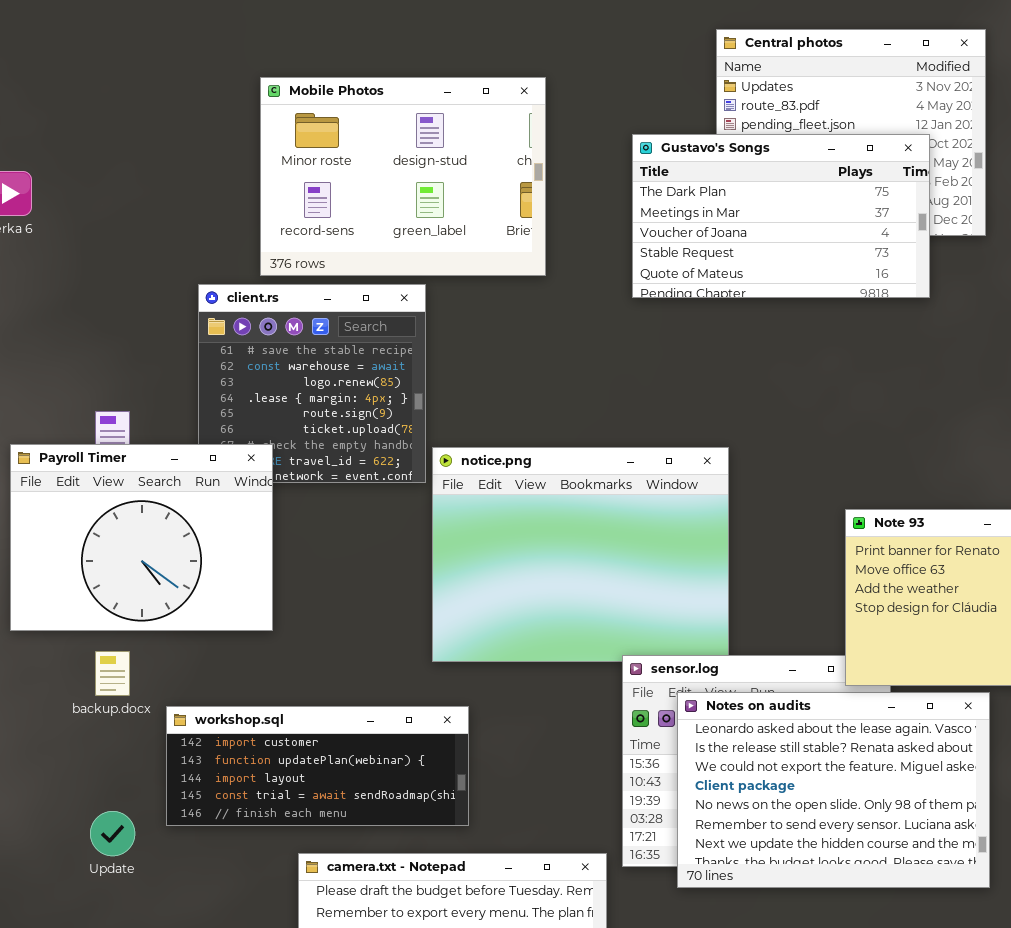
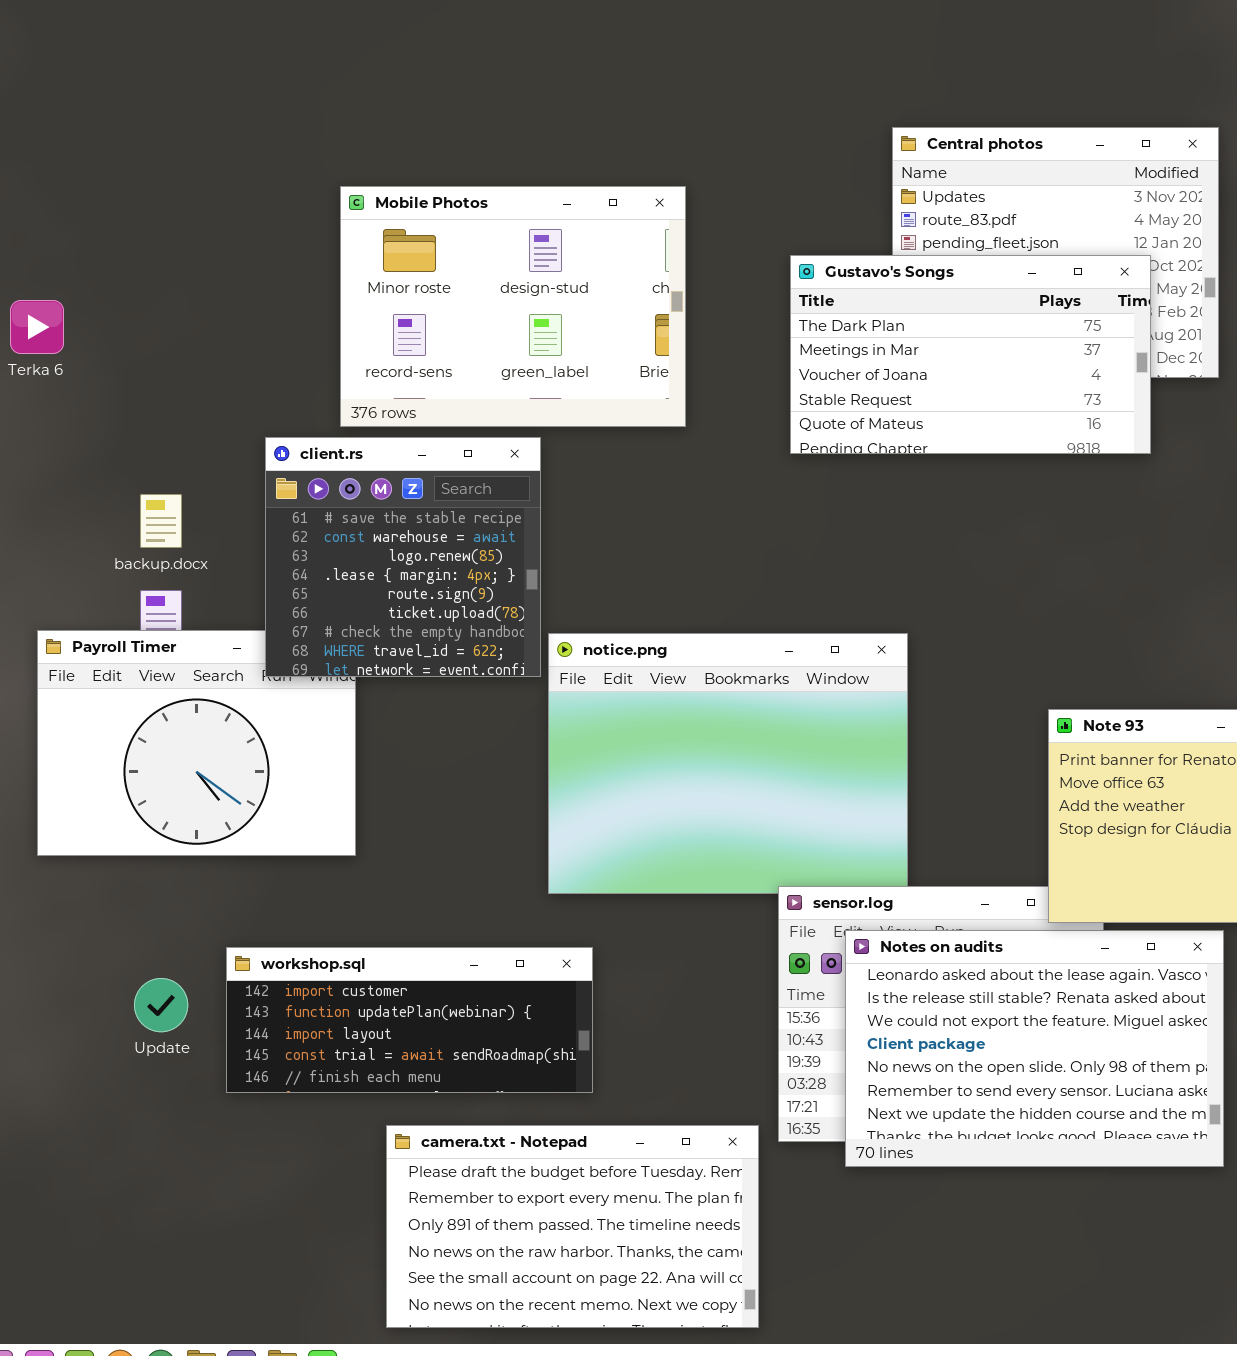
client.rs: [198,284,426,483] -> [265,437,541,677], raised
backup.docx: [95,651,130,696] -> [140,494,182,548], moved
Update: [90,811,135,856] -> [134,978,188,1032], moved

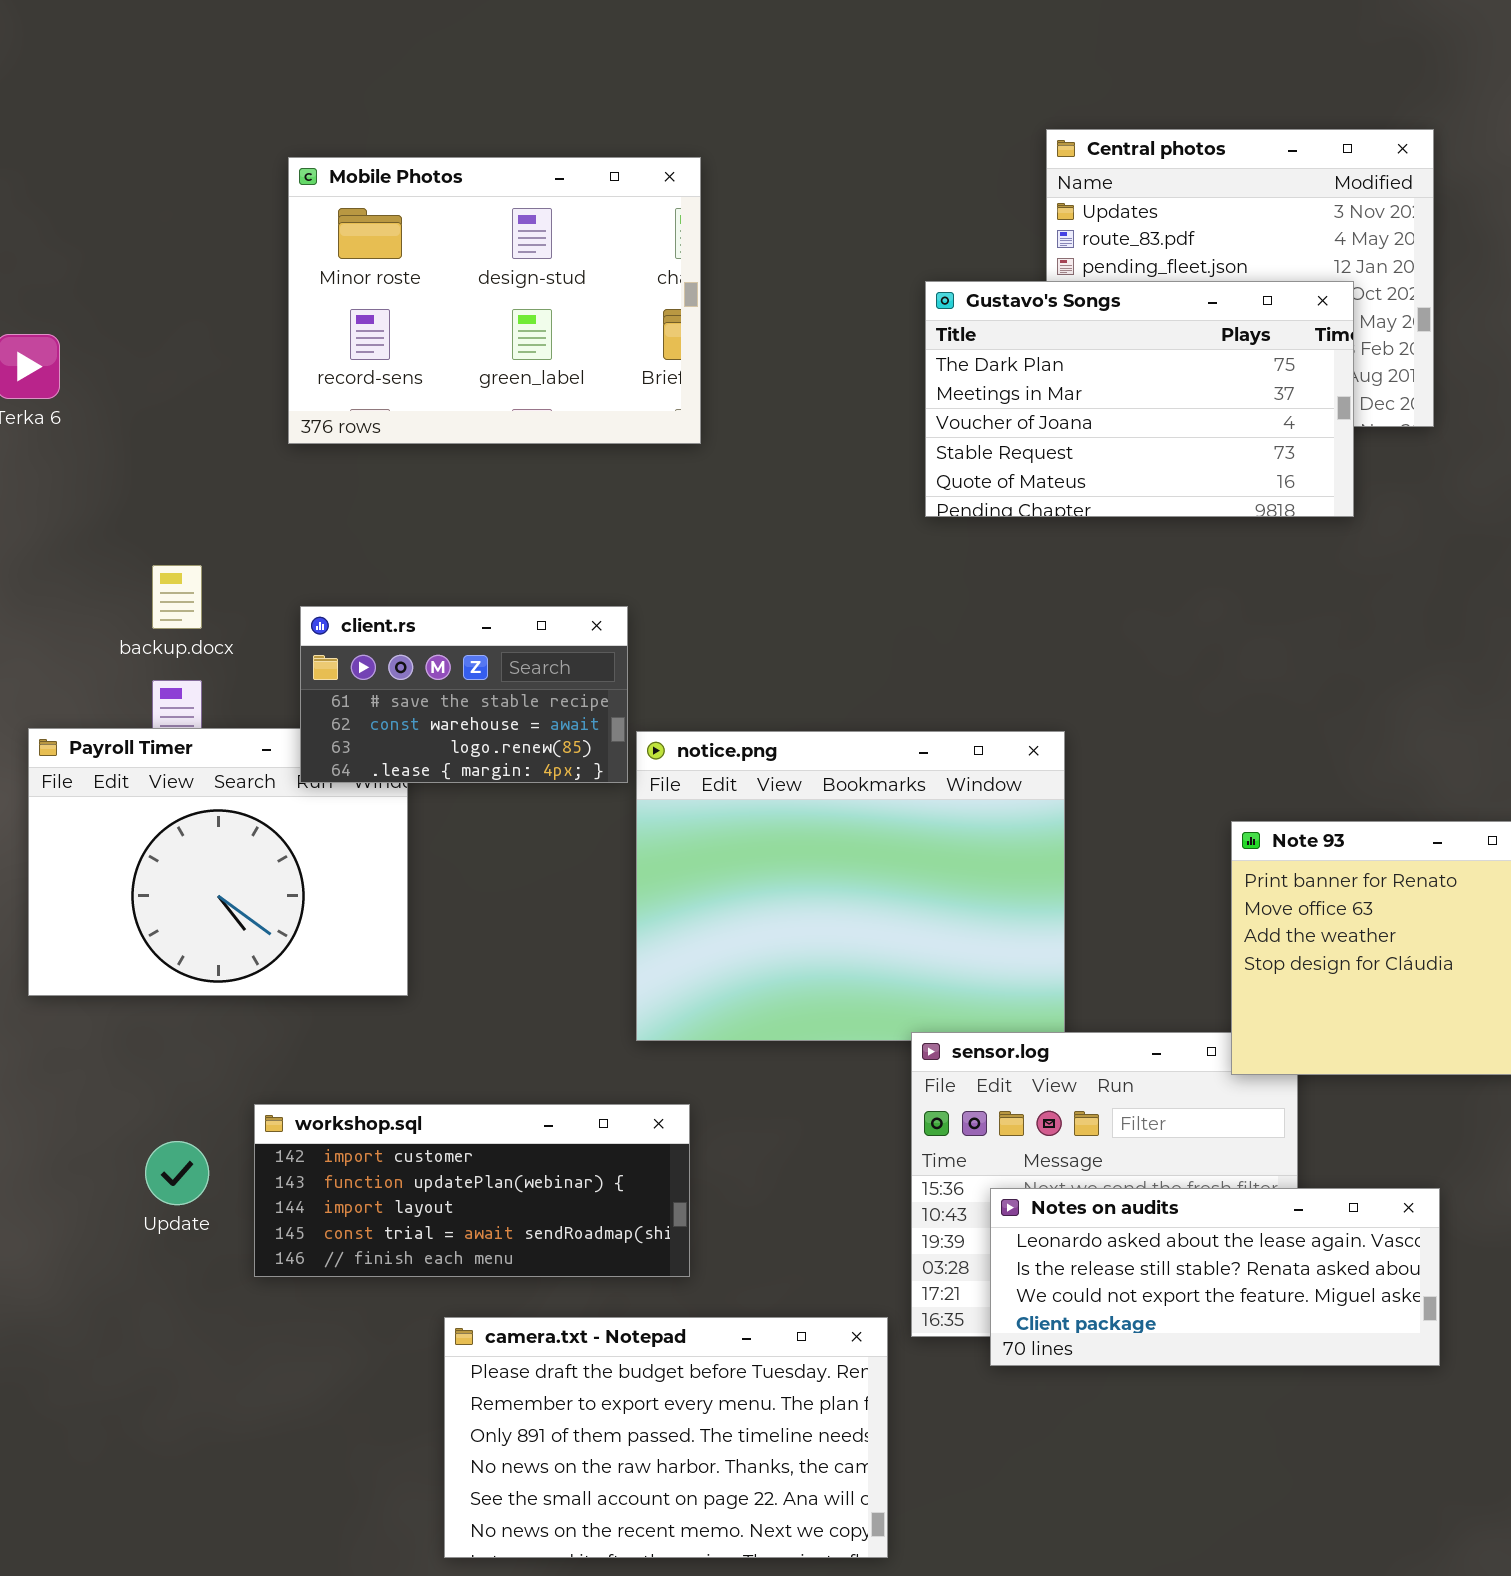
Mobile Photos: [340,186,686,427] -> [288,157,701,444], moved
client.rs: [265,437,541,677] -> [300,606,628,783], resized
Notes on audits: [845,930,1224,1167] -> [990,1188,1440,1366], resized

